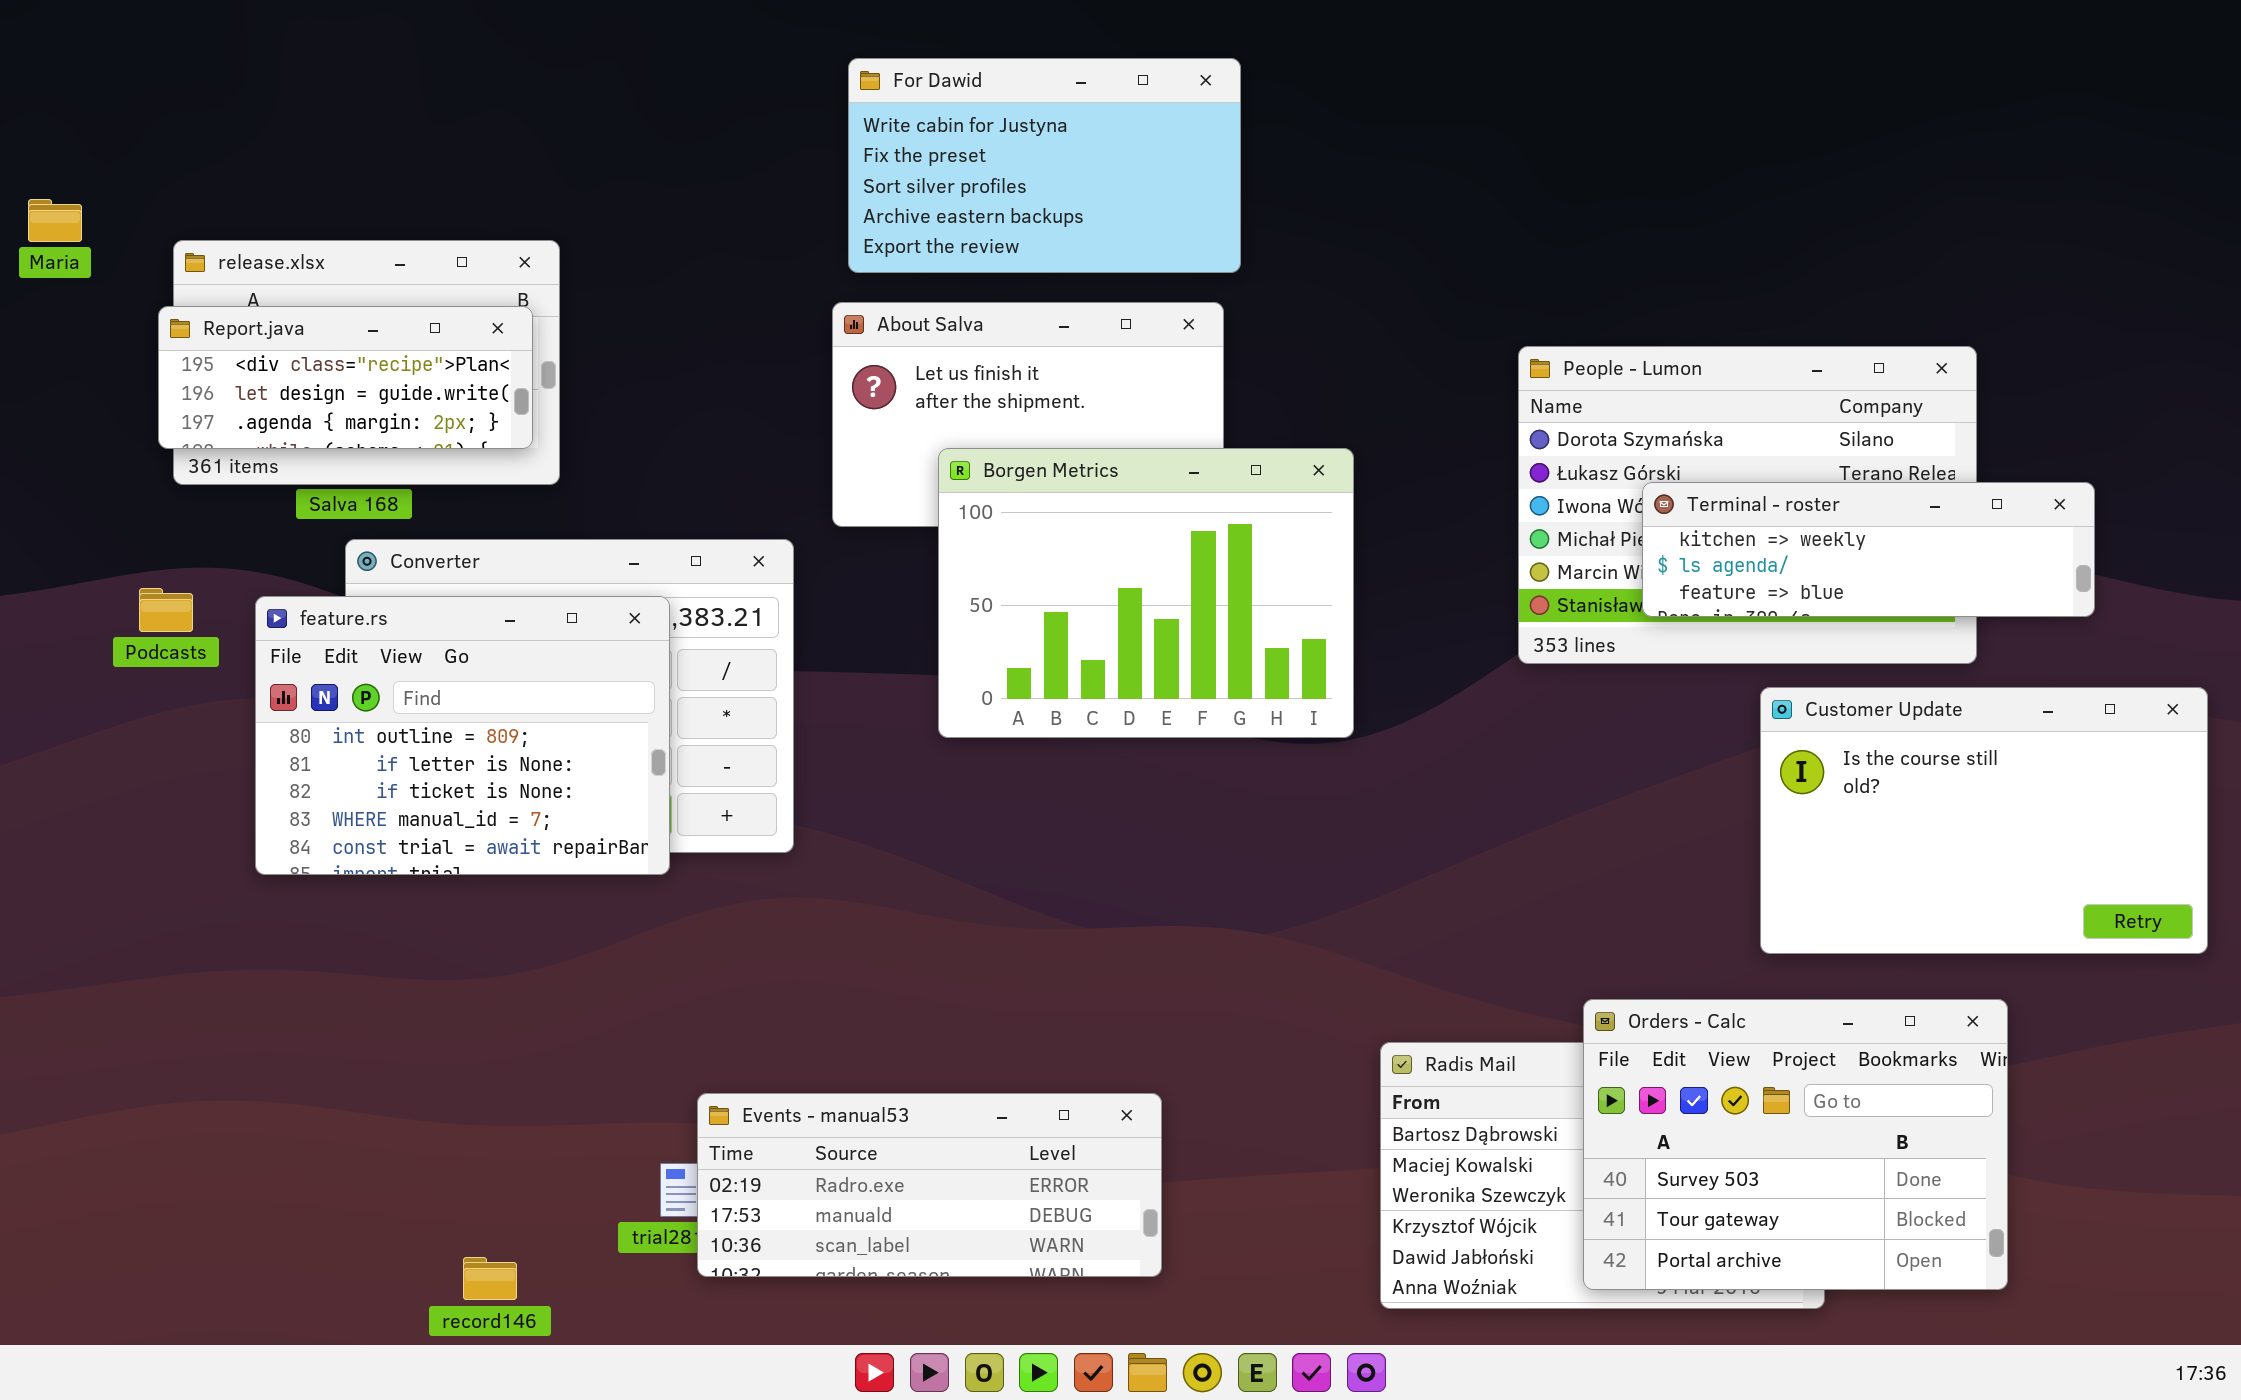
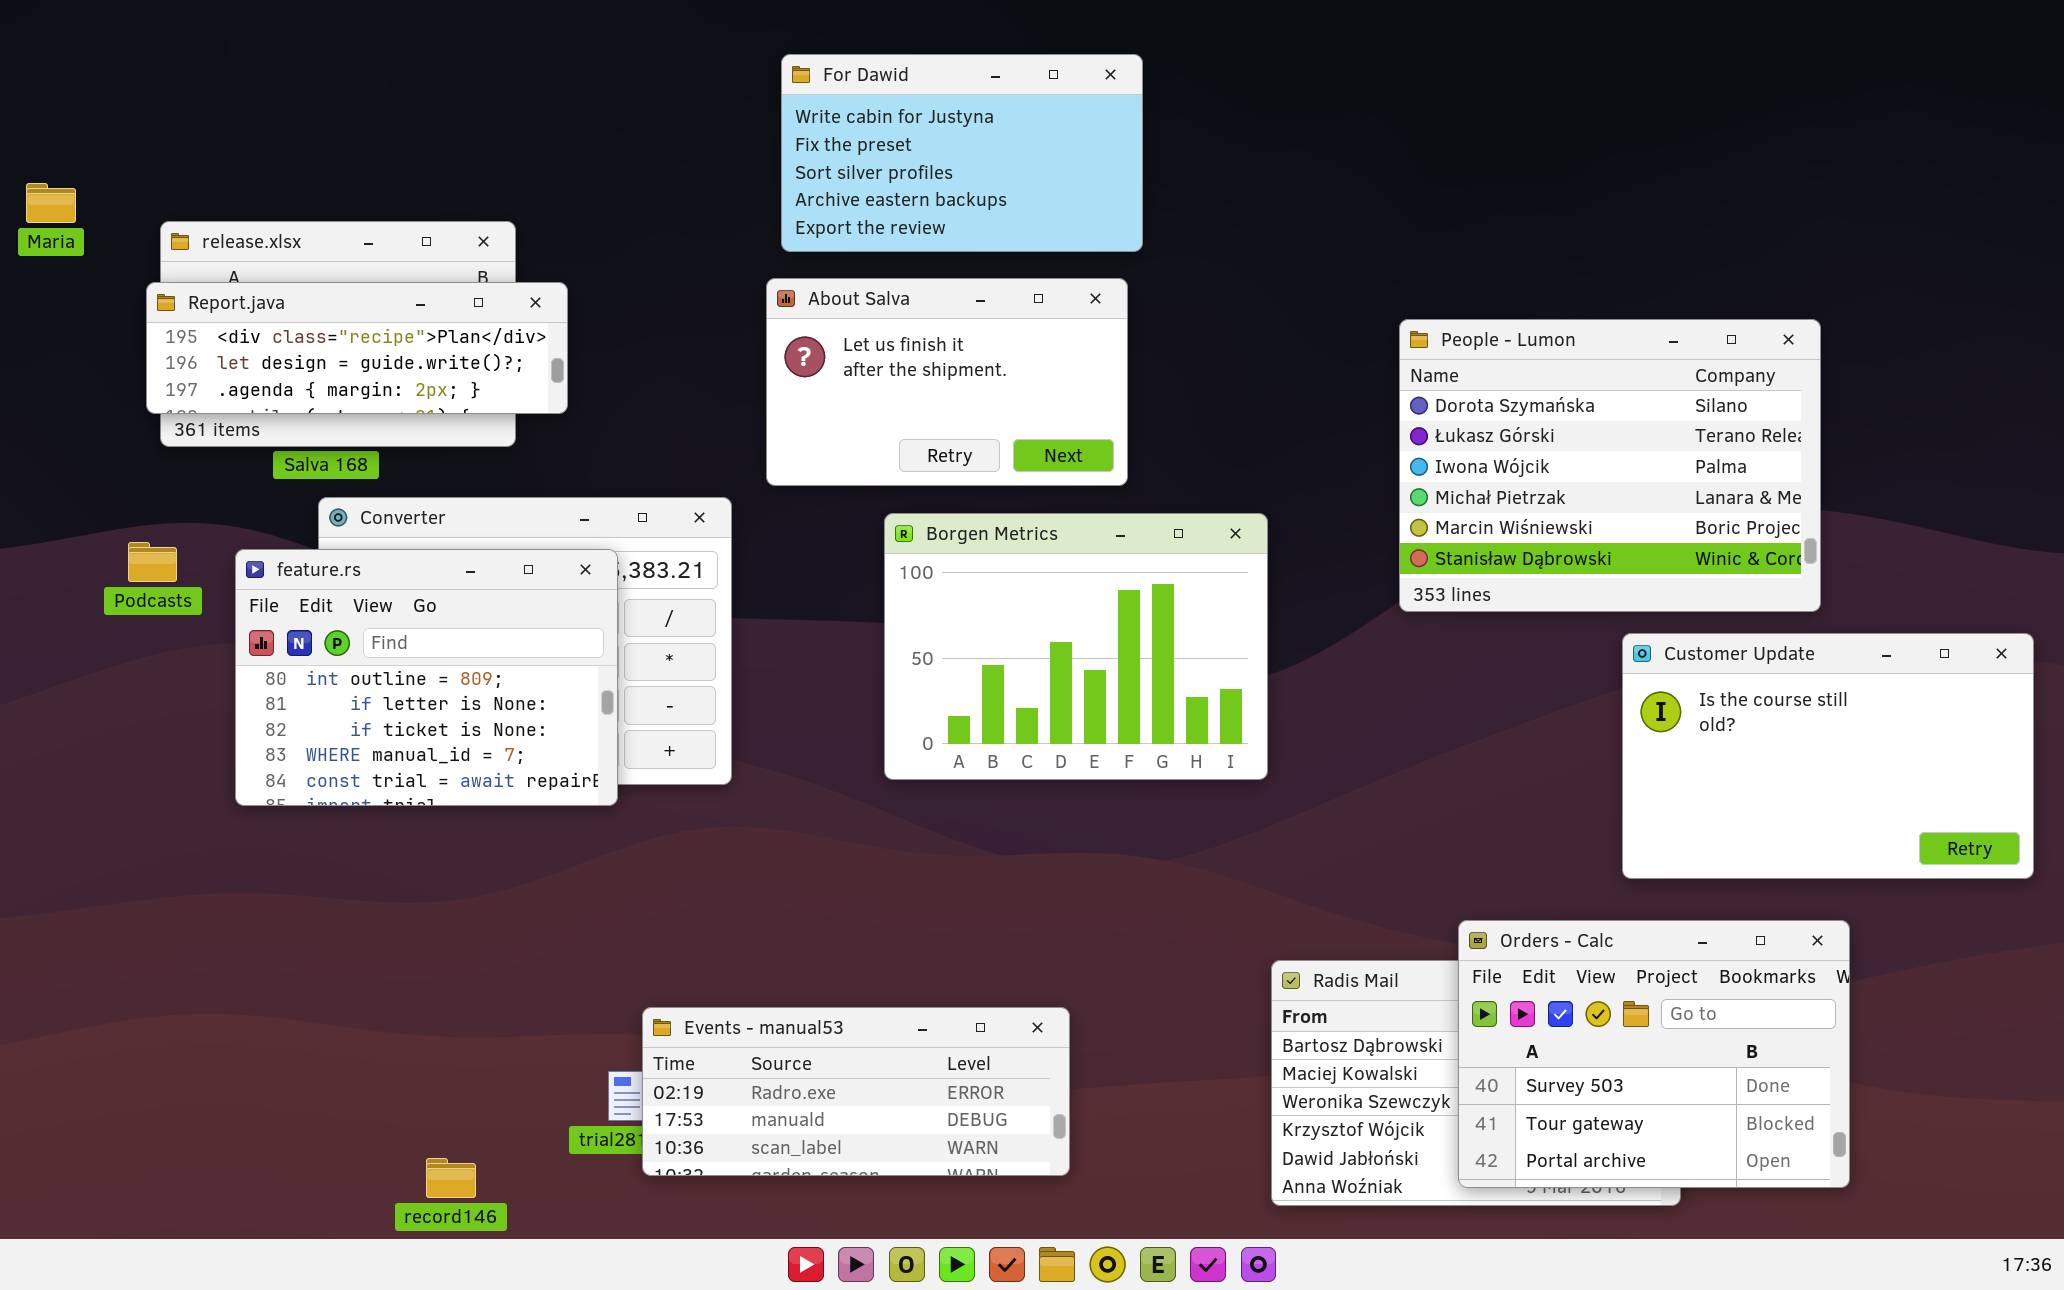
Report.java: [158,306,533,449] -> [146,282,568,414], resized
Borgen Metrics: [938,448,1354,738] -> [884,513,1268,780], moved
Terminal - roster: [1642,482,2095,617] -> none, closed

